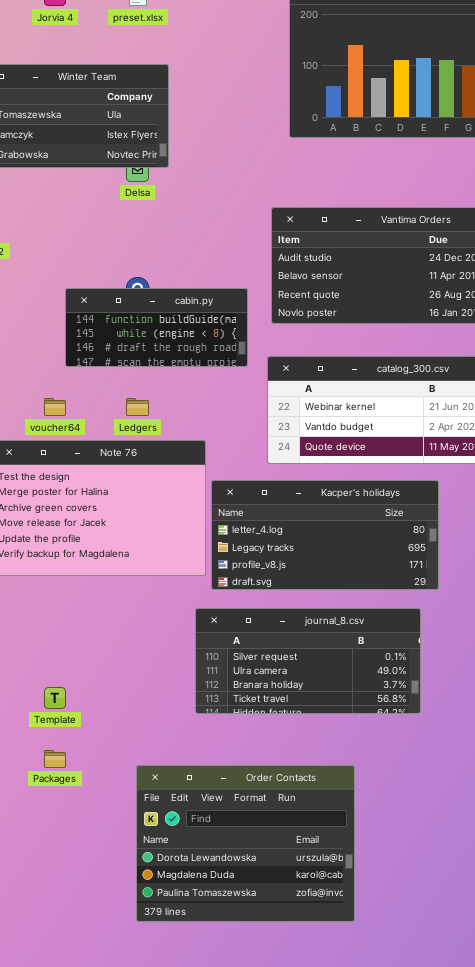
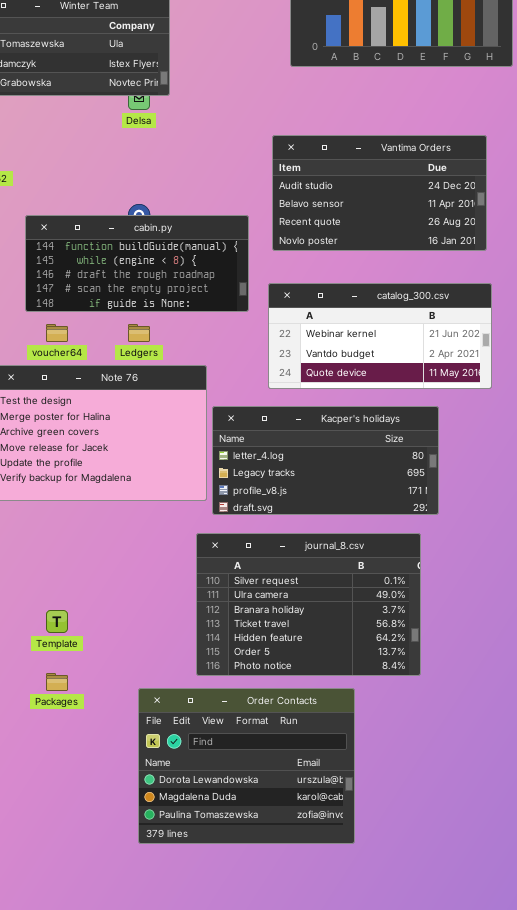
cabin.py: [65,288,248,367] -> [25,215,249,312], resized
journal_8.csv: [195,608,421,714] -> [196,533,421,676], resized

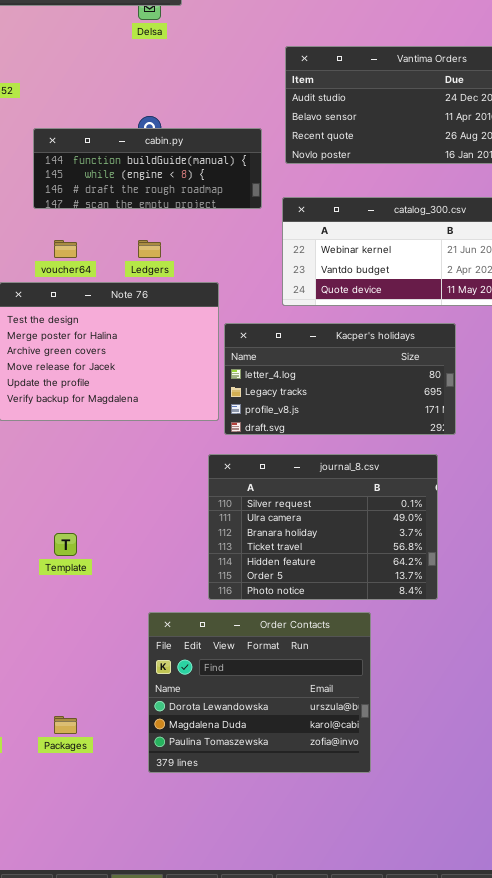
cabin.py: [25,215,249,312] -> [33,128,262,209], resized
Packages: [46,673,68,691] -> [54,716,77,734], moved

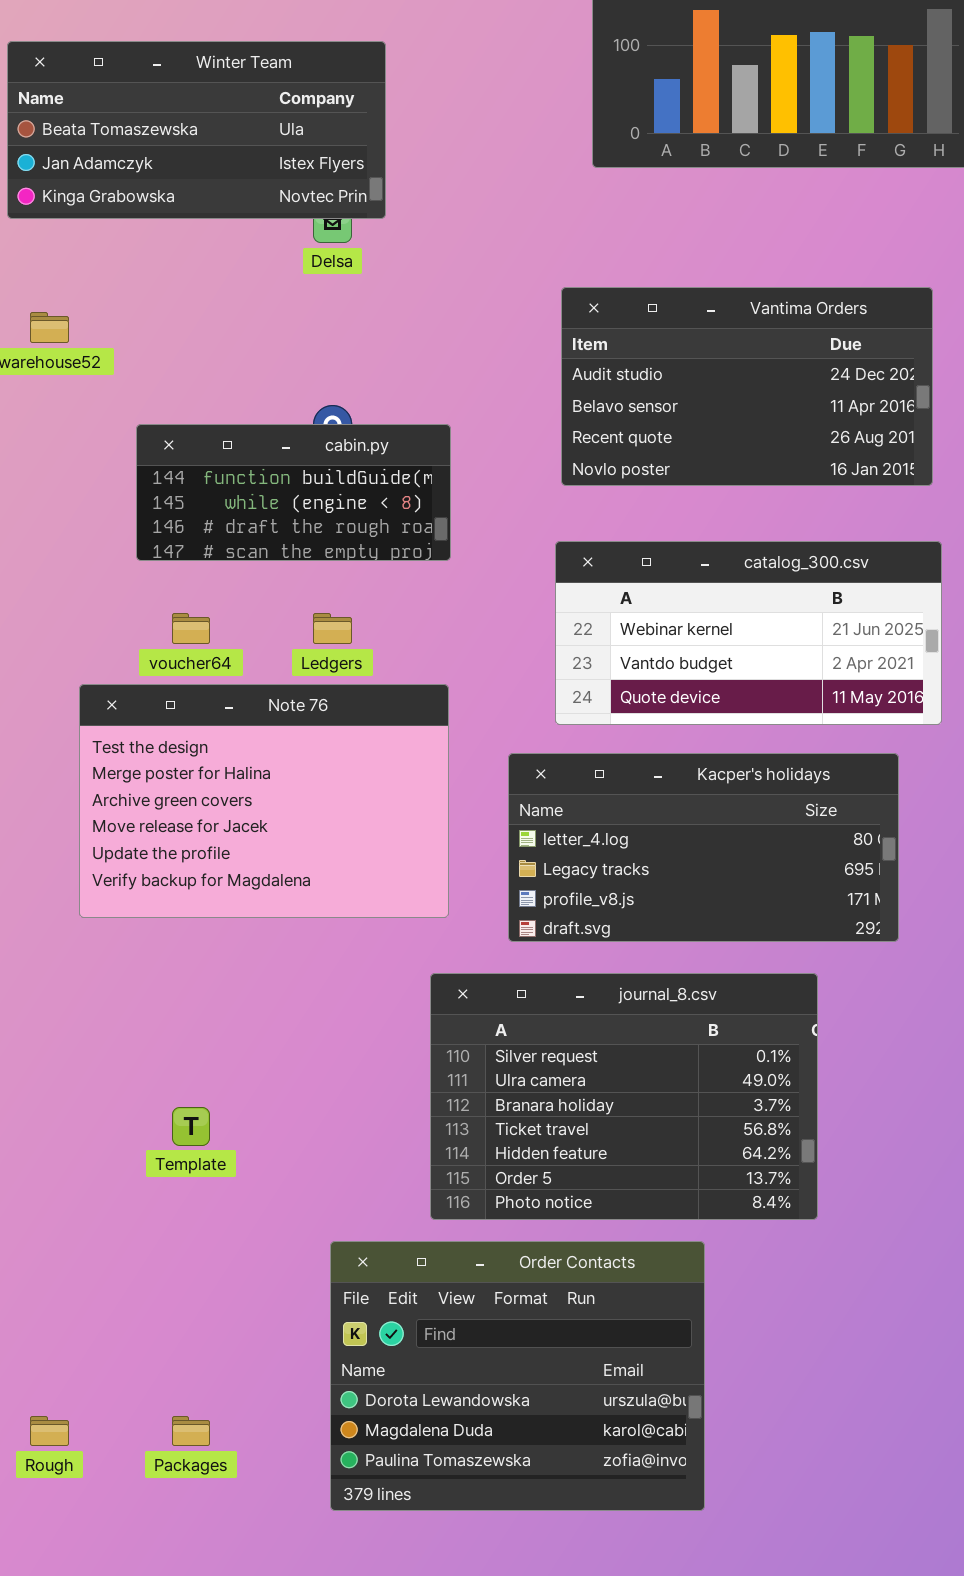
cabin.py: [33,128,262,209] -> [136,424,451,561], resized
Kacper's holidays: [224,323,456,435] -> [508,753,899,942], moved

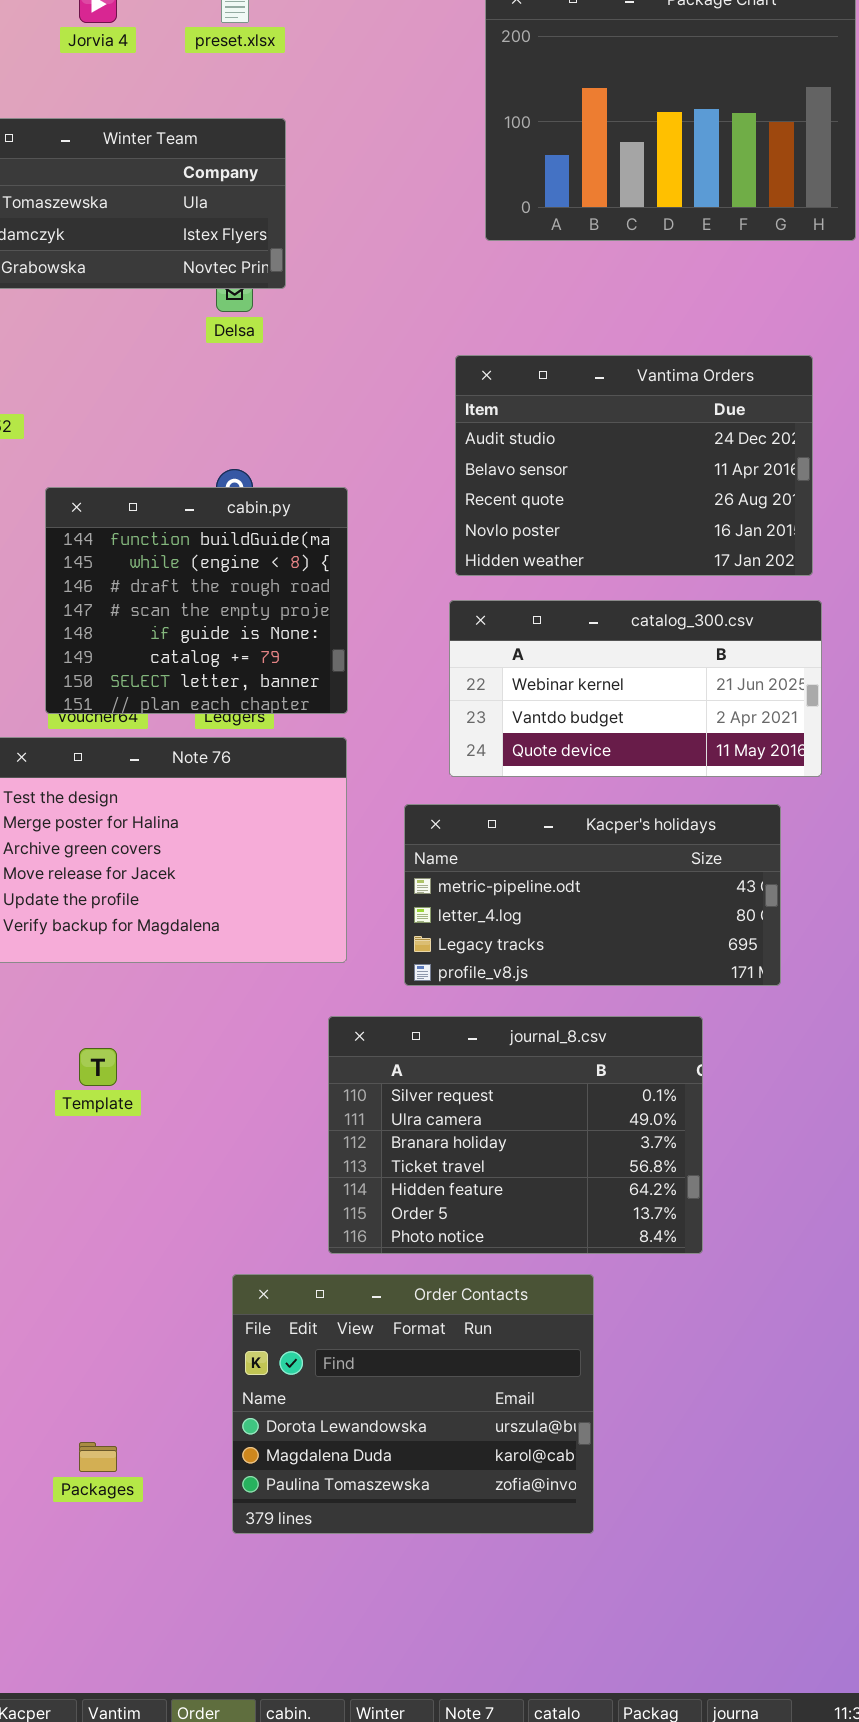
Vantima Orders: [561,287,933,486] -> [455,355,813,576], resized
cabin.py: [136,424,451,561] -> [45,487,348,714], resized
Kacper's holidays: [508,753,899,942] -> [404,804,781,986], scrolled up 1 row
Template: [172,1107,210,1146] -> [79,1048,117,1086], moved

